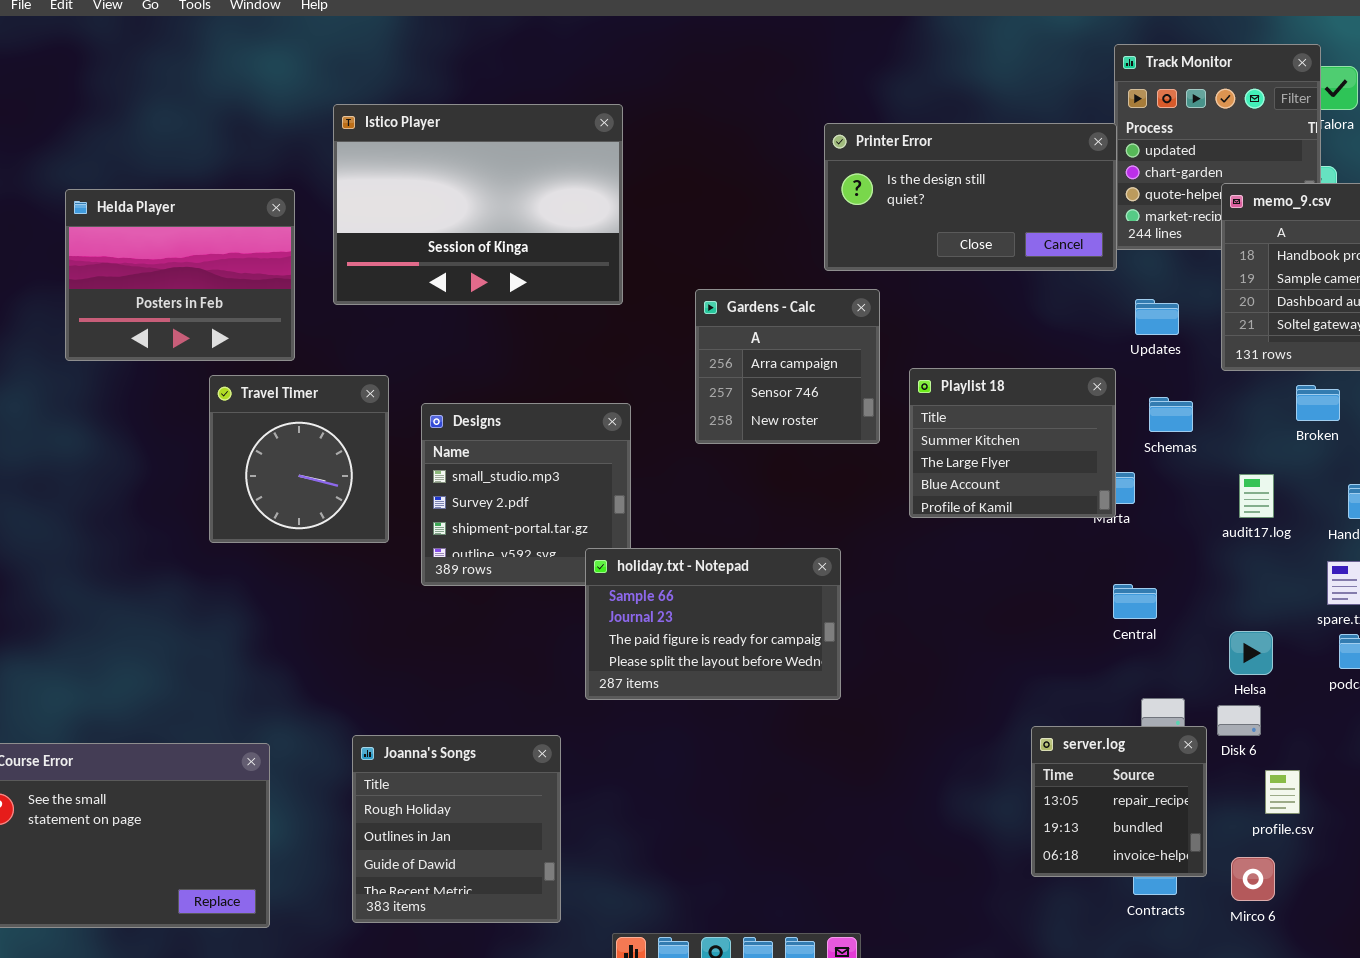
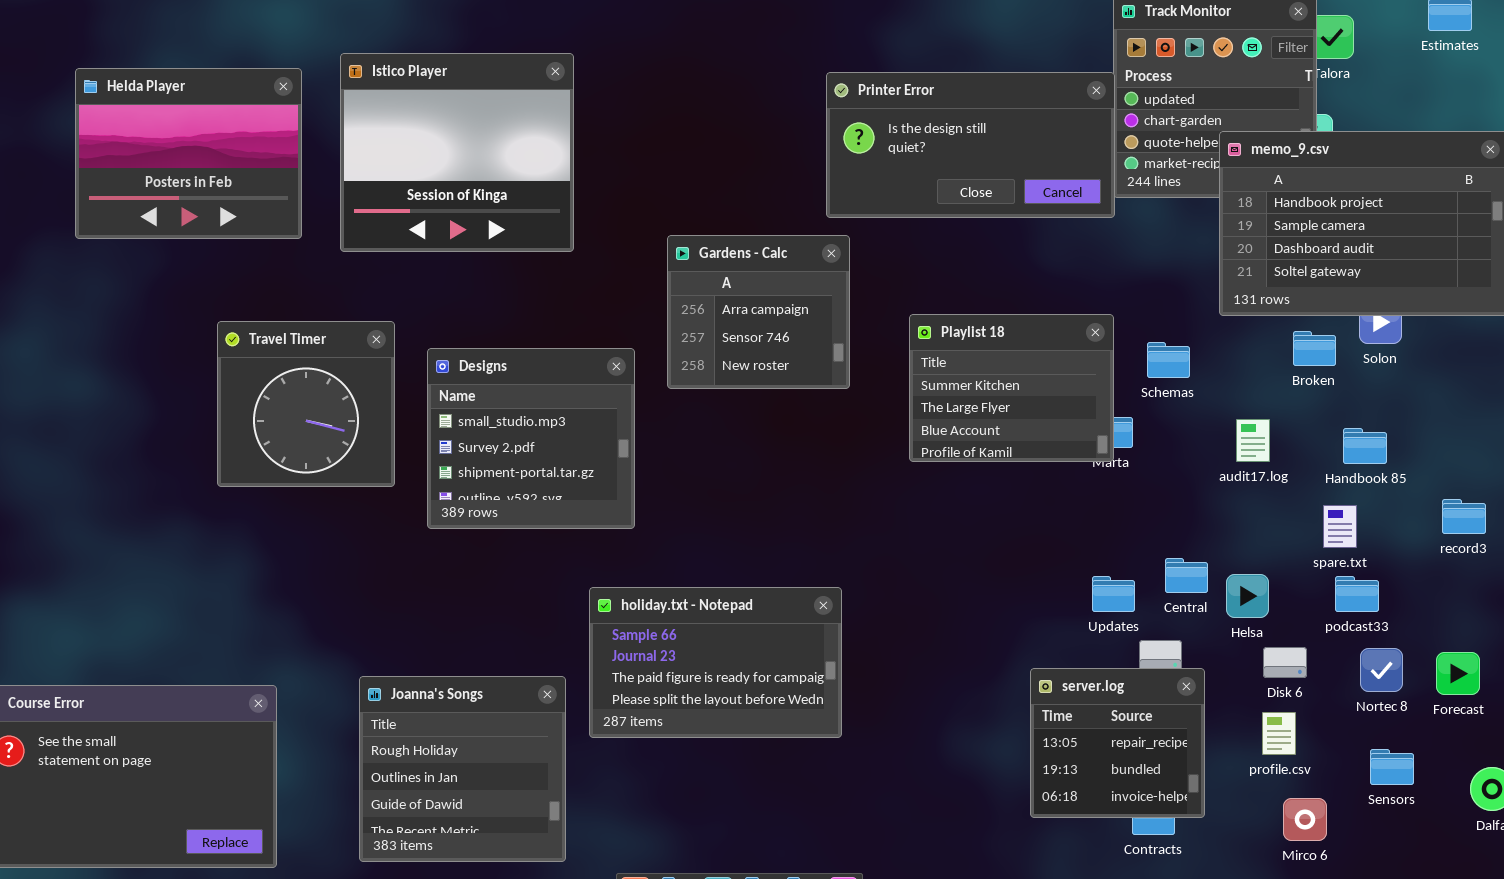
Istico Player: [333,104,623,305] -> [340,53,574,252], resized
Helda Player: [65,189,295,361] -> [75,68,302,239], moved
Gardens - Calc: [695,289,880,444] -> [667,235,850,389], moved
Updates: [1135,299,1179,335] -> [1092,576,1135,612], moved
holiday.txt - Notepad: [585,548,841,700] -> [589,587,842,738], moved
Central: [1113,584,1157,619] -> [1165,558,1208,593], moved
Disk 6: [1217,705,1261,736] -> [1263,647,1307,678], moved
Mirco 6: [1231,857,1275,901] -> [1283,798,1327,841], moved

